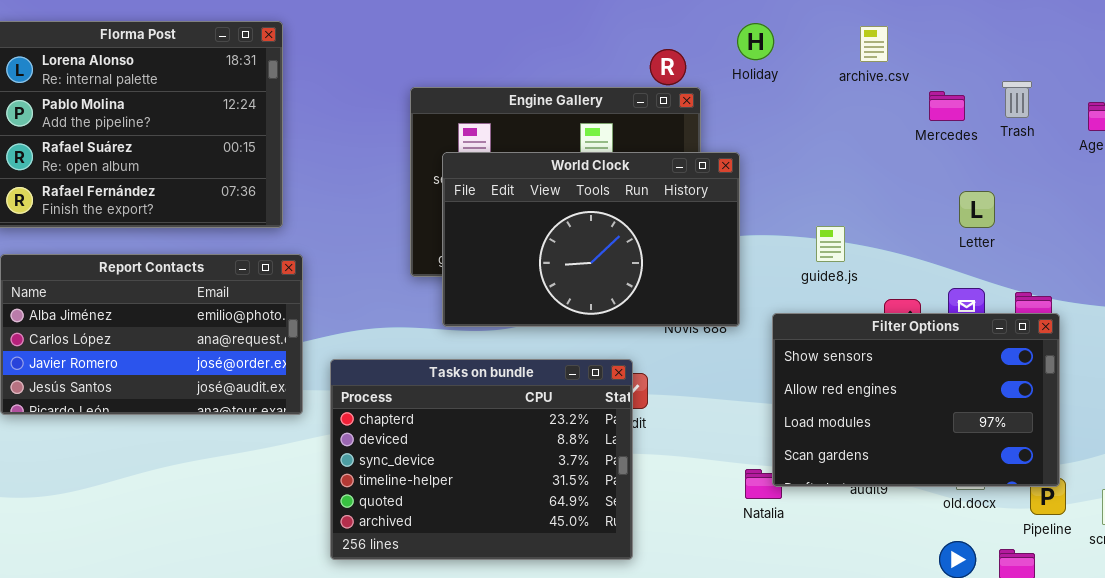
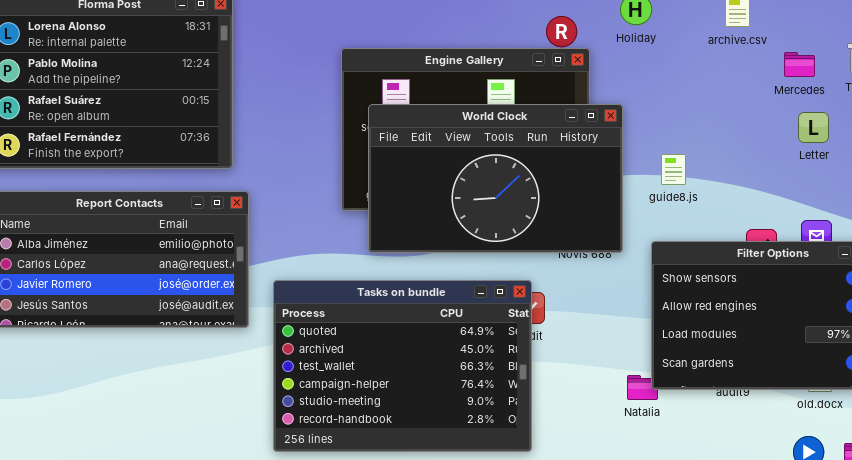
Letter: [959,191,995,228] -> [798,112,829,143], moved
guide8.js: [816,226,845,262] -> [661,154,686,185], moved
Tasks on bundle: [330,359,633,560] -> [273,280,532,452], scrolled down 4 rows

